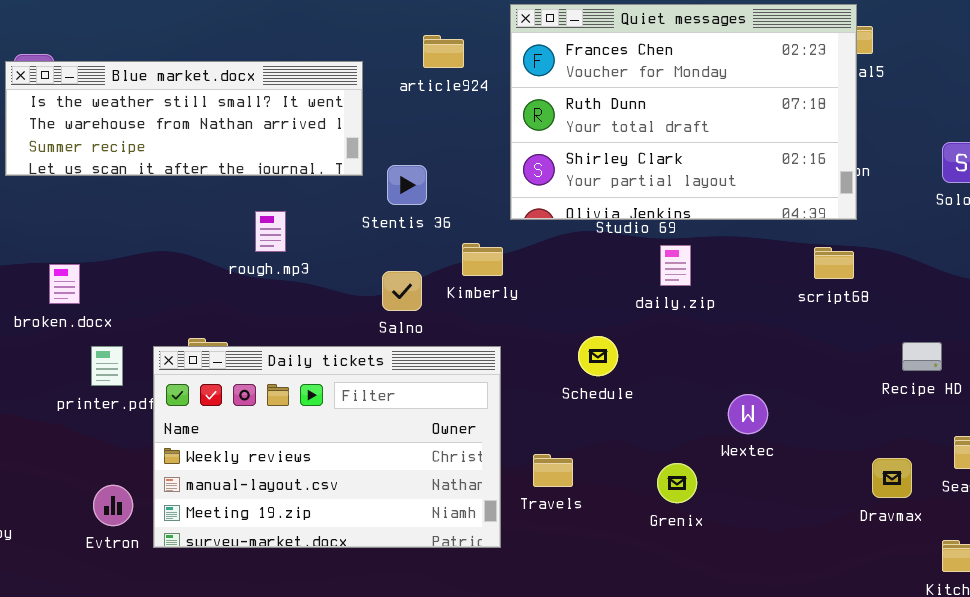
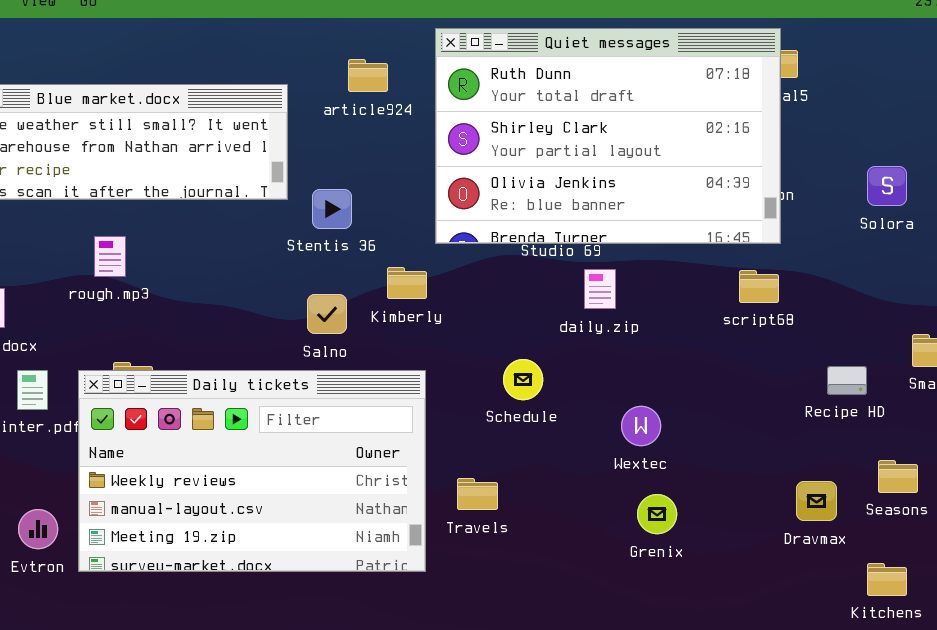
Quiet messages: [510,4,857,220] -> [435,28,781,244], scrolled down 1 row
rough.mp3: [255,211,286,252] -> [94,236,126,277], moved
Wextec: [728,394,768,434] -> [621,406,661,446], moved
Grenix: [657,463,697,503] -> [637,494,677,534], moved

